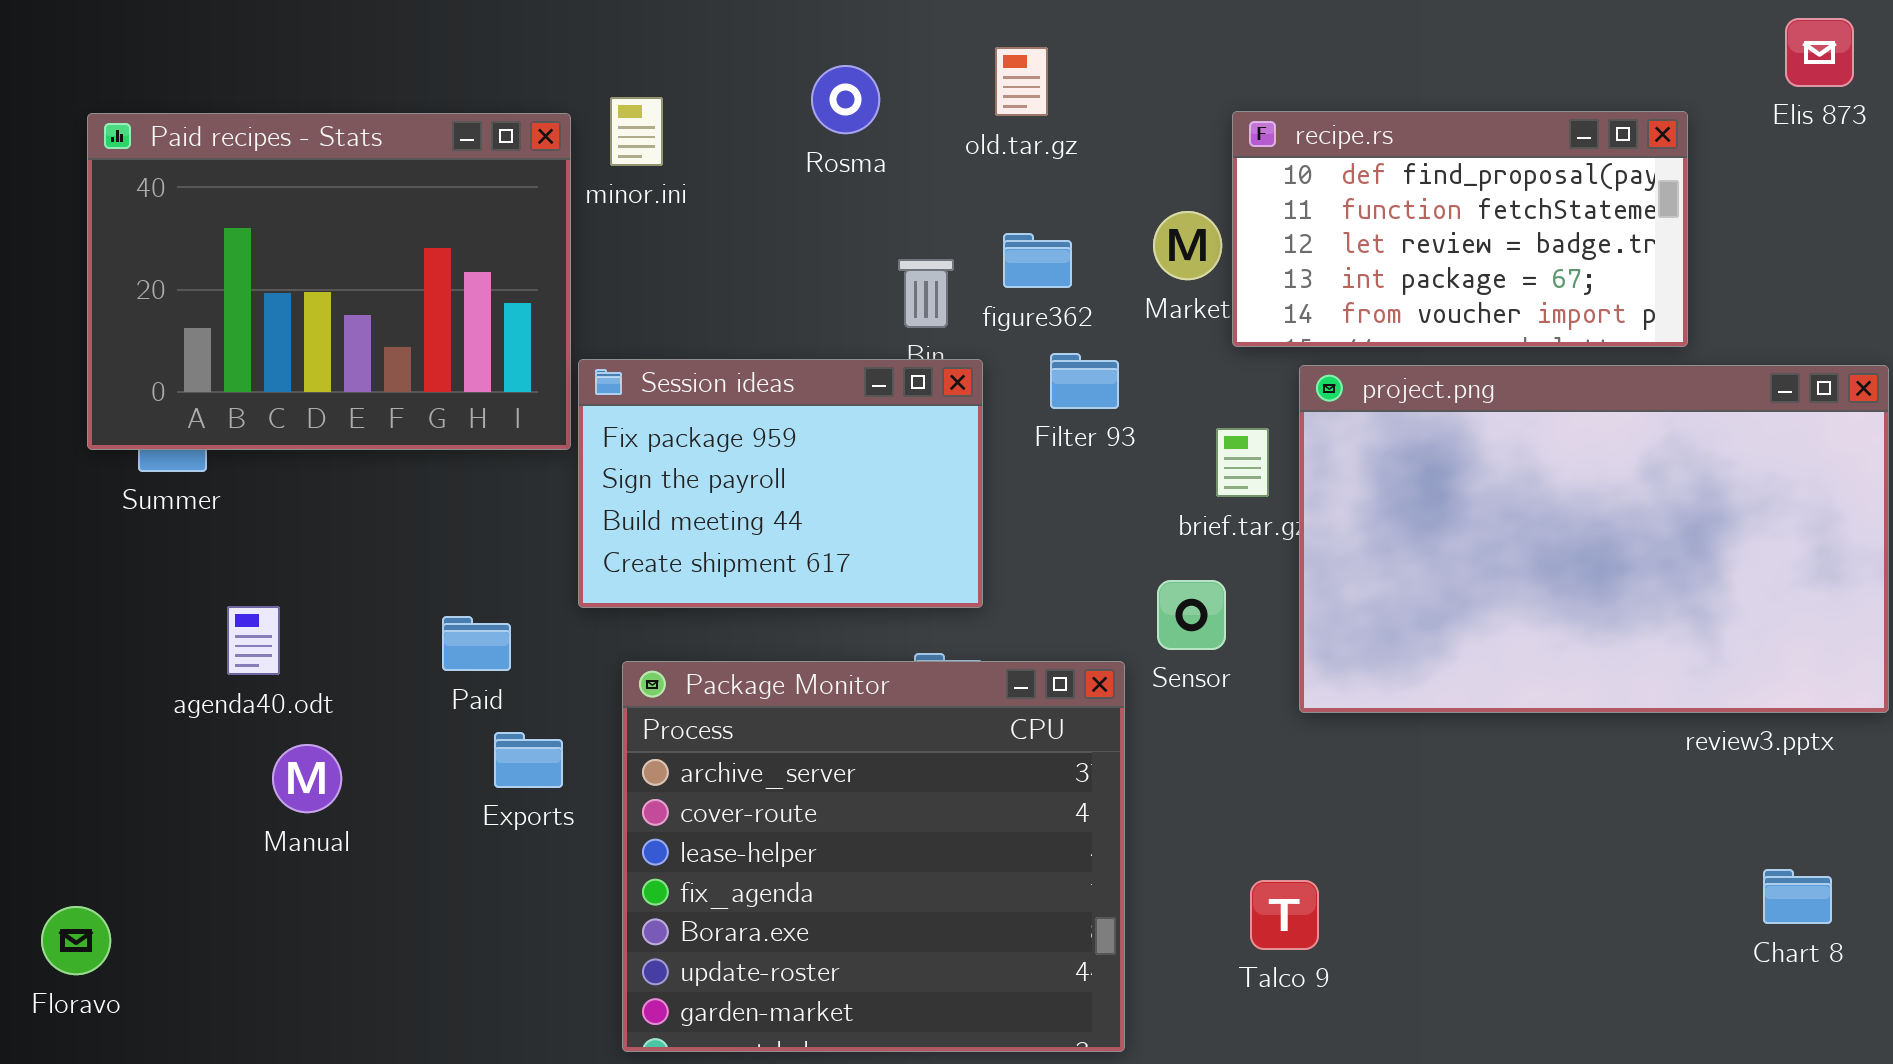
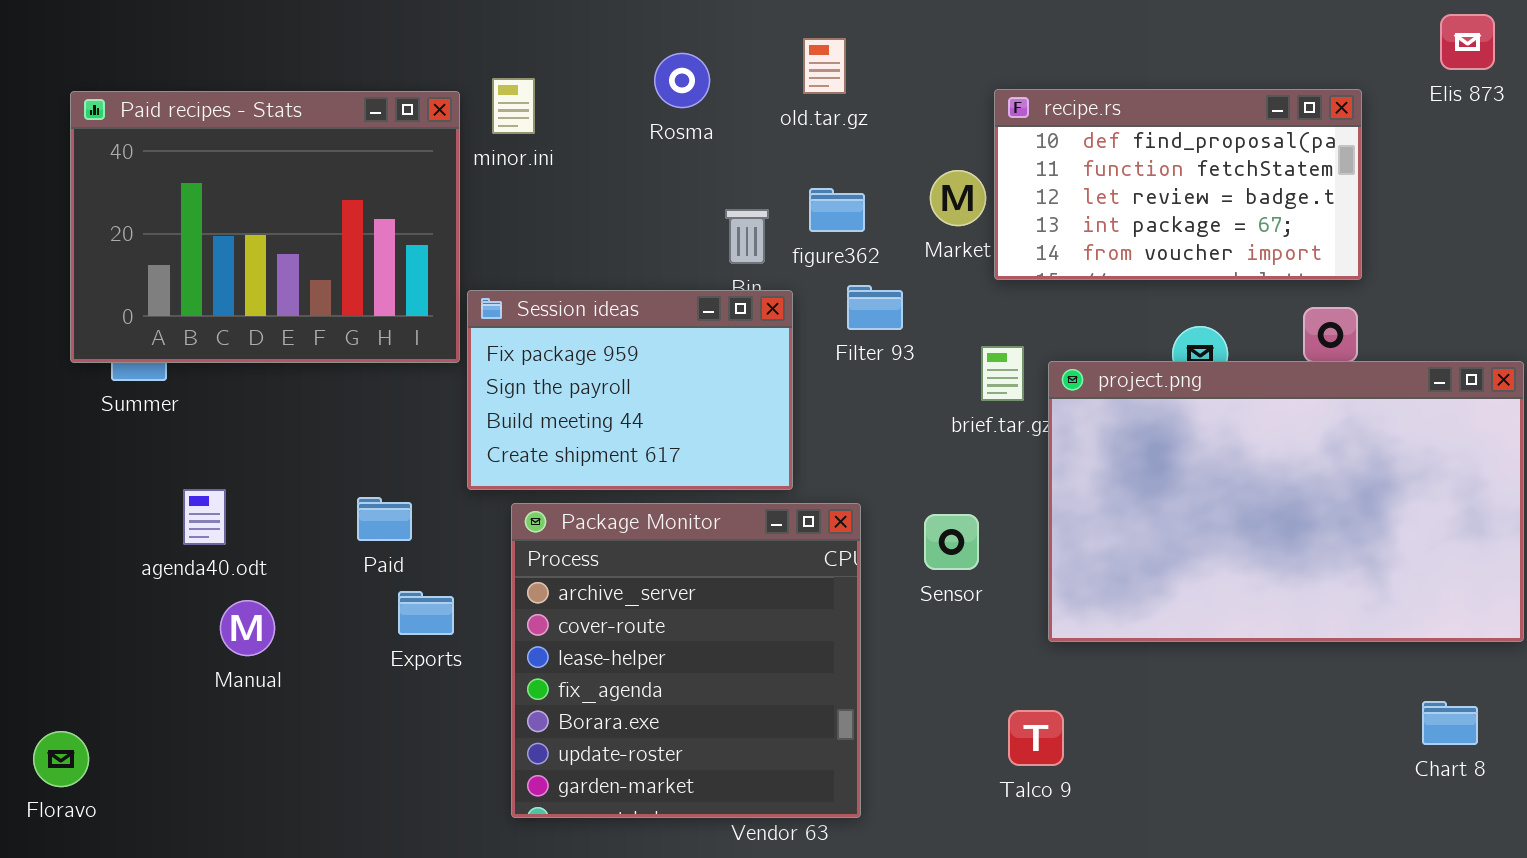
project.png: [1299,365,1889,713] -> [1048,361,1524,642], moved
Sensor: [1157,580,1226,650] -> [924,514,979,570], moved
Package Monitor: [622,661,1125,1052] -> [511,503,861,818], moved, resized

